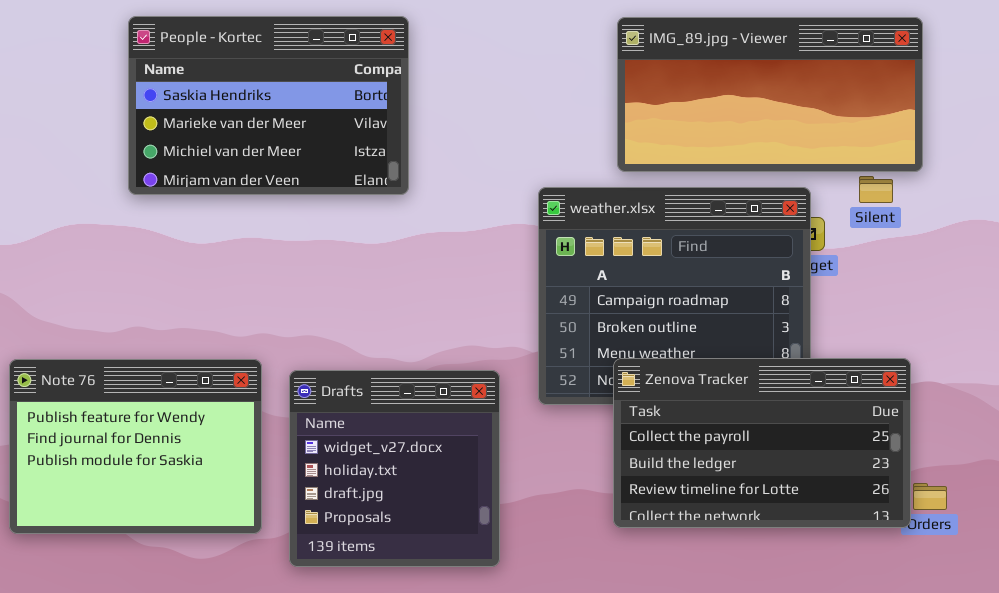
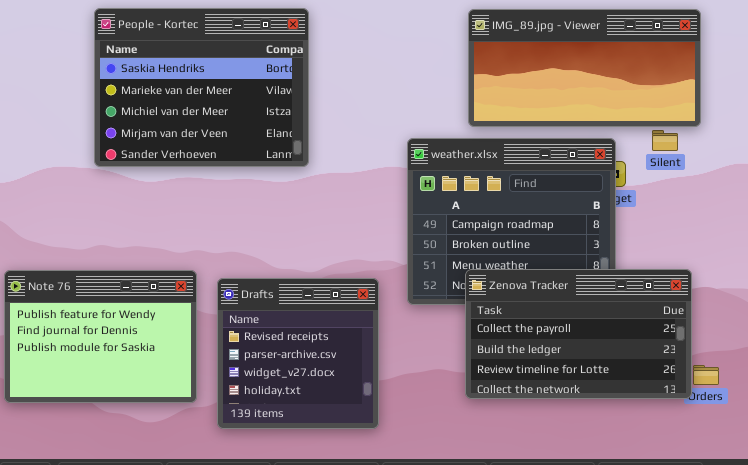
People - Kortec: [128,16,409,195] -> [94,8,309,167], resized
Drafts: [289,370,500,567] -> [217,278,379,429], scrolled up 2 rows

